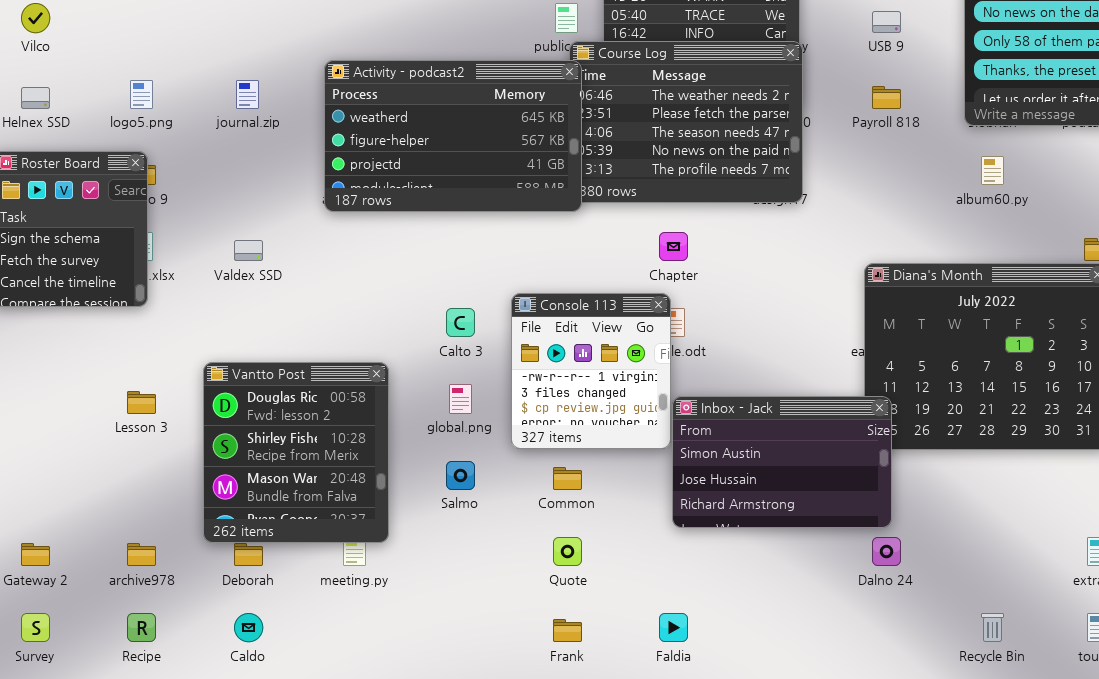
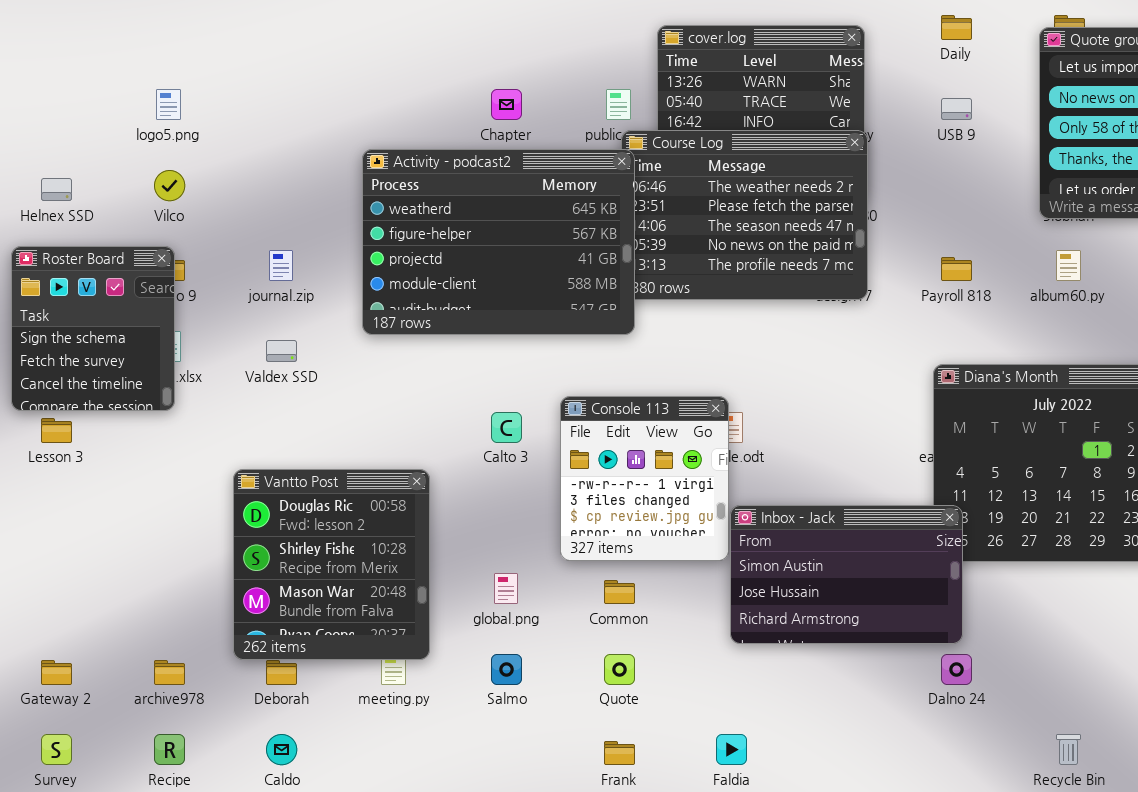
Vilco: [21,3,50,33] -> [154,170,185,201], moved
Activity - podcast2: [324,60,582,212] -> [362,149,635,335], resized
logo5.png: [130,80,153,109] -> [156,89,181,120], moved
journal.zip: [236,80,259,109] -> [269,250,293,281], moved
Payroll 818: [872,86,901,109] -> [941,257,972,281], moved
Chapter: [659,232,688,261] -> [491,89,522,120], moved
global.png: [449,384,472,414] -> [494,573,518,604], moved
Lesson 3: [127,391,156,414] -> [41,418,72,443], moved
Salmo: [446,461,475,490] -> [491,654,522,685], moved

